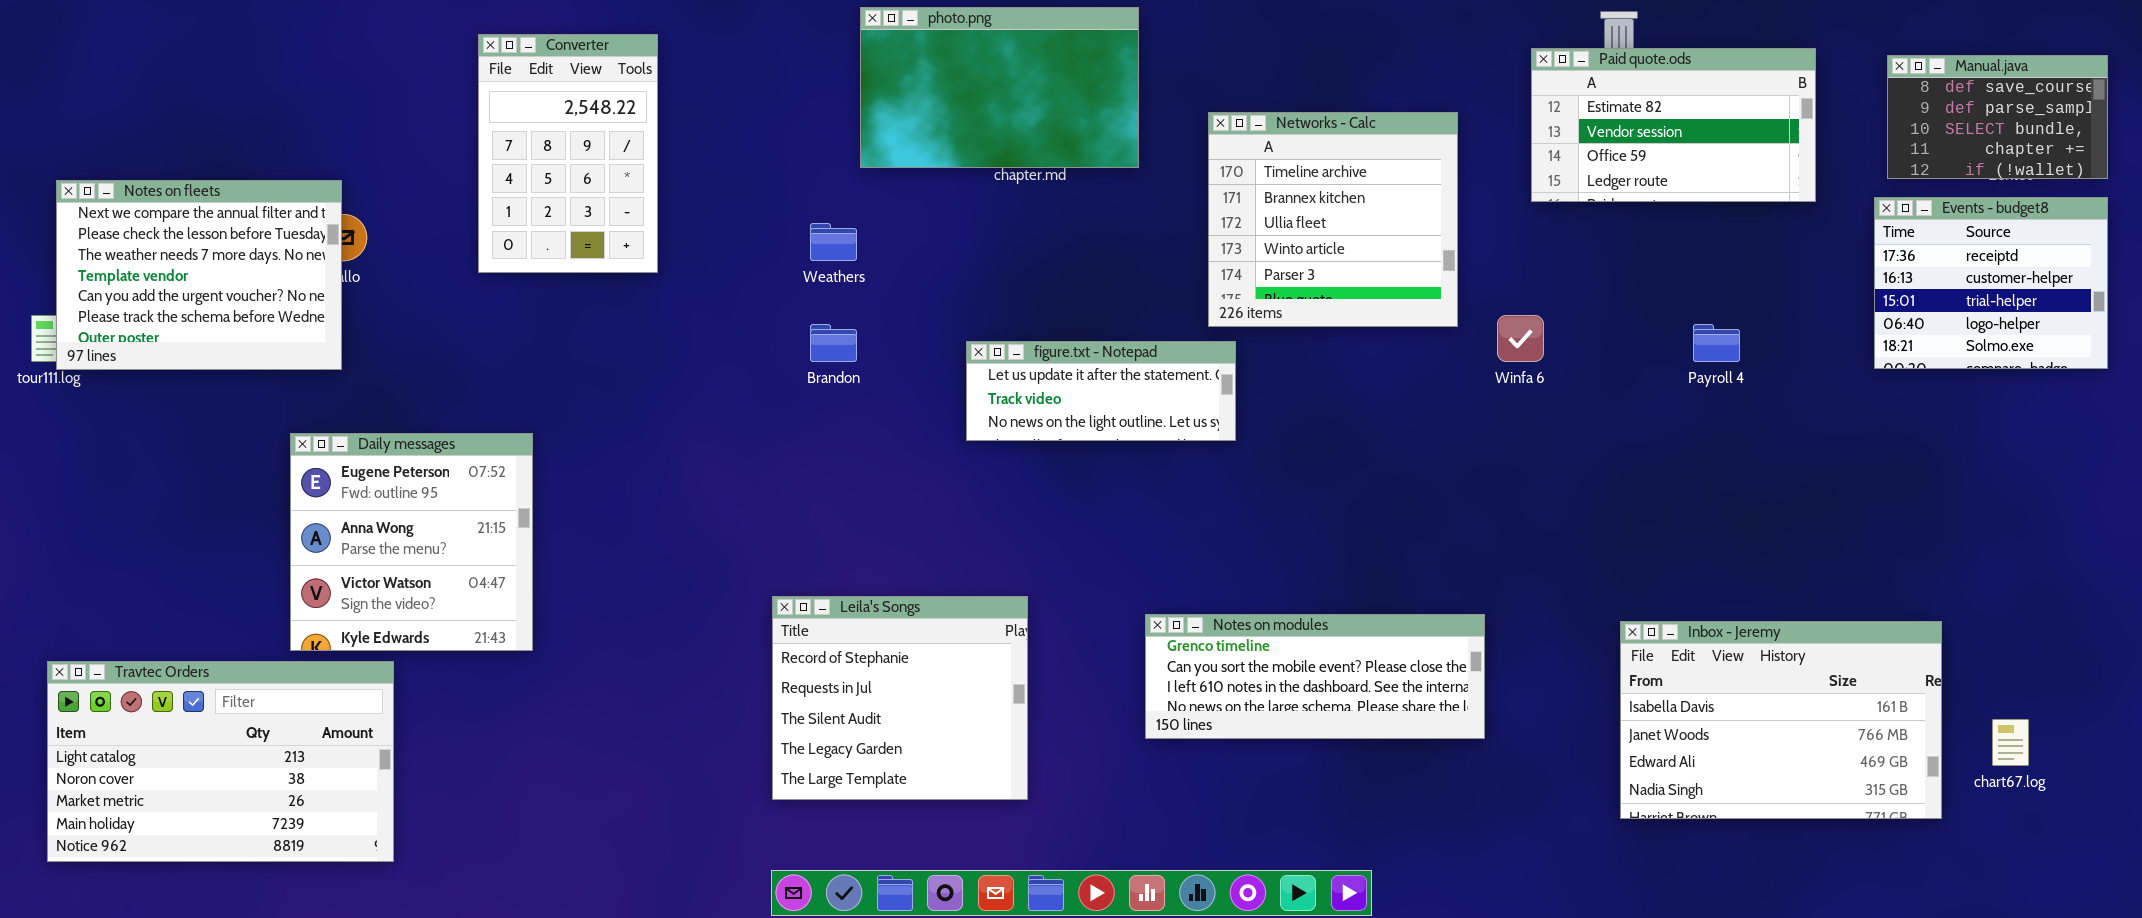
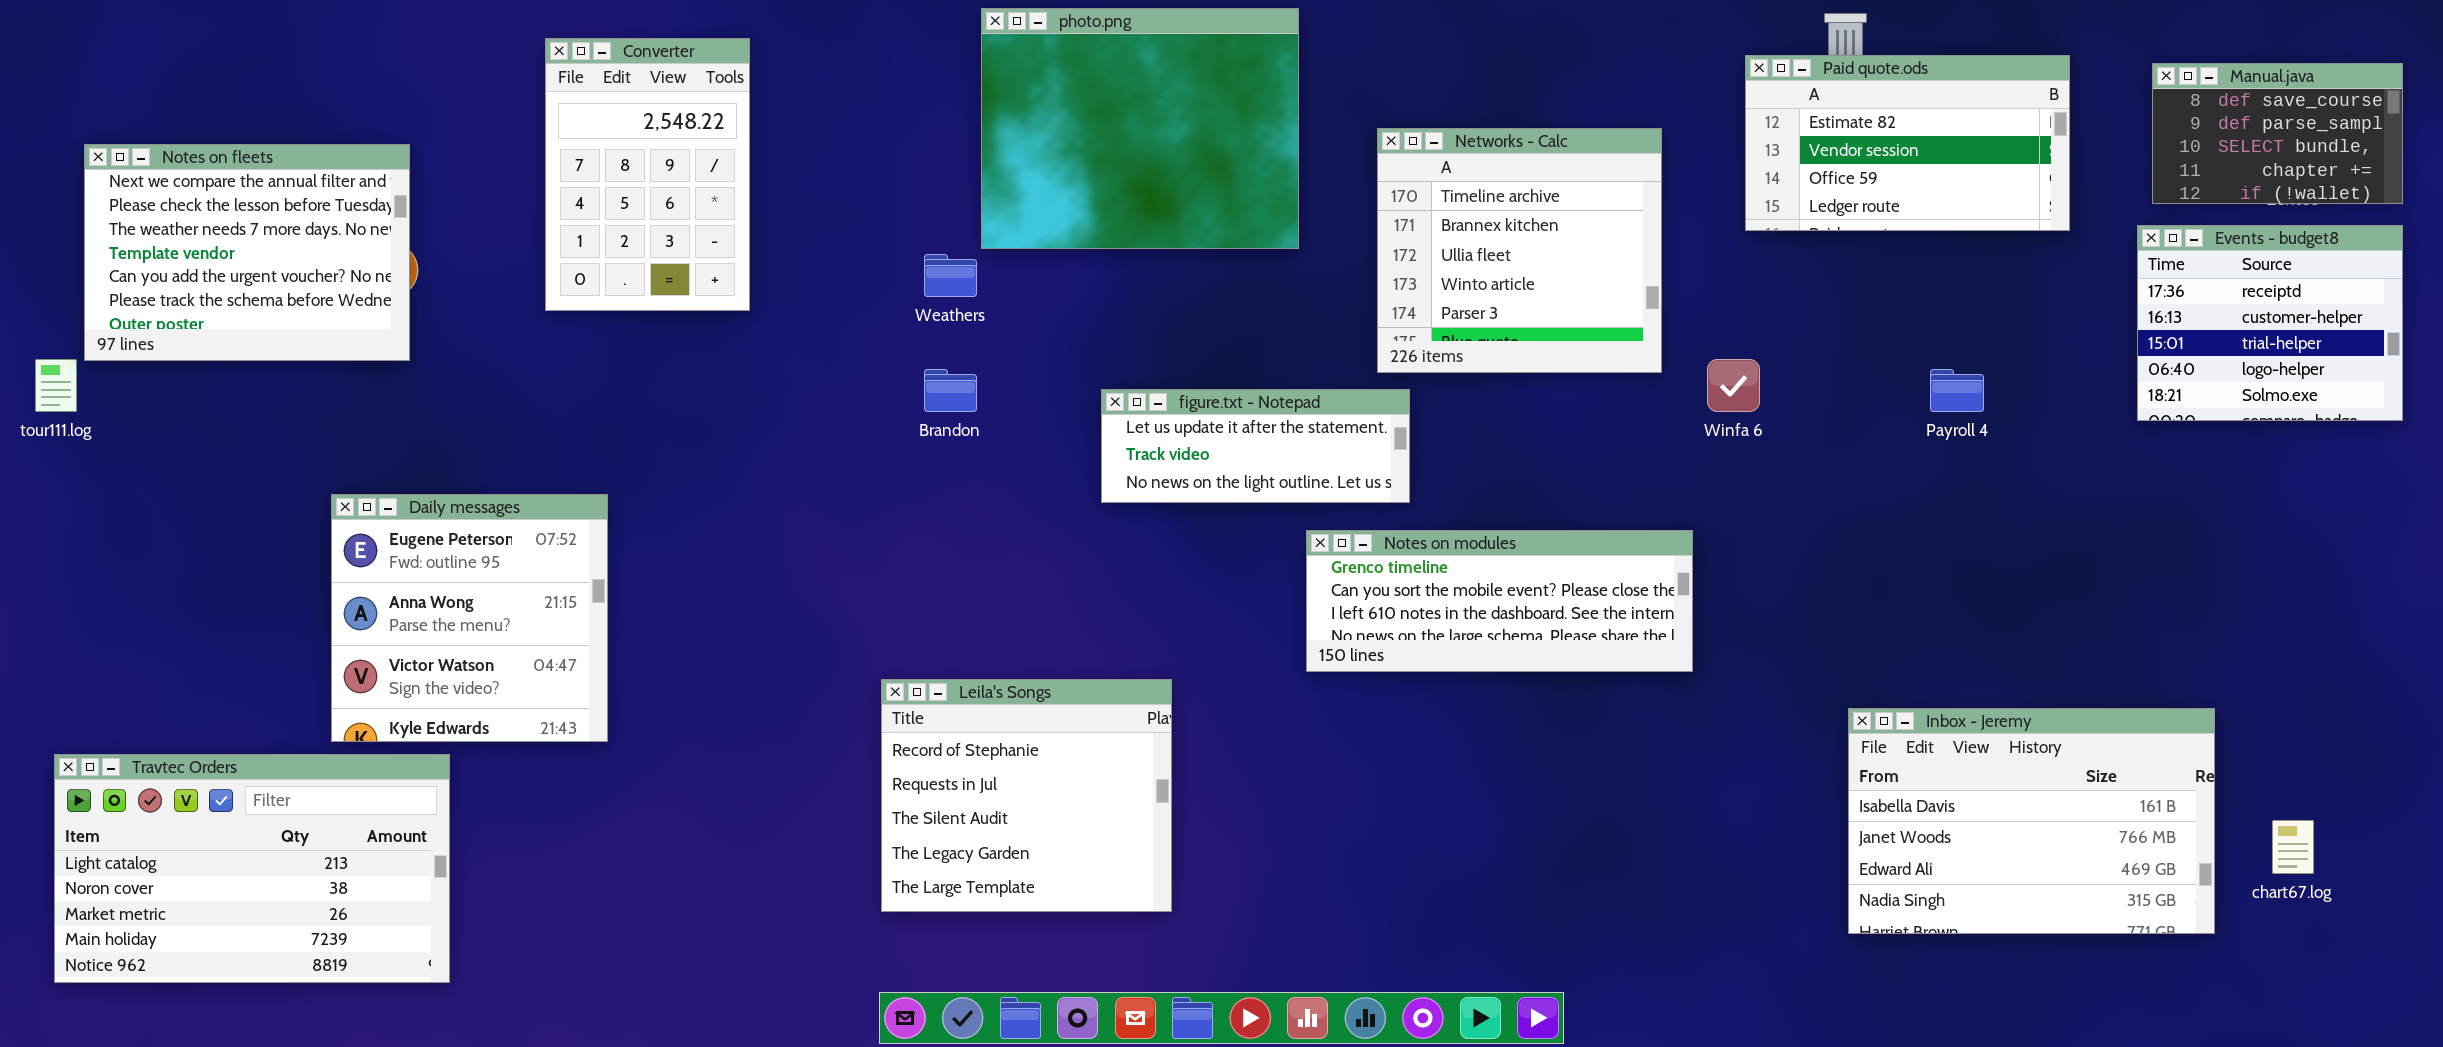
photo.png: [860,7,1139,168] -> [981,8,1299,249], resized
Notes on fleets: [56,180,342,370] -> [84,144,410,361], moved
Notes on modules: [1145,614,1485,739] -> [1306,530,1693,672], moved

